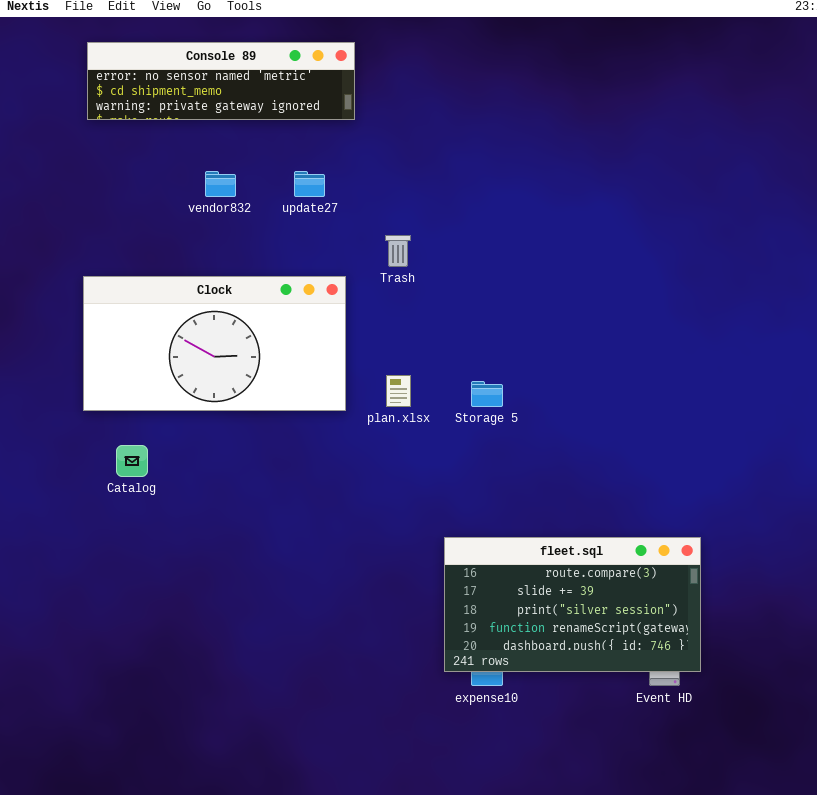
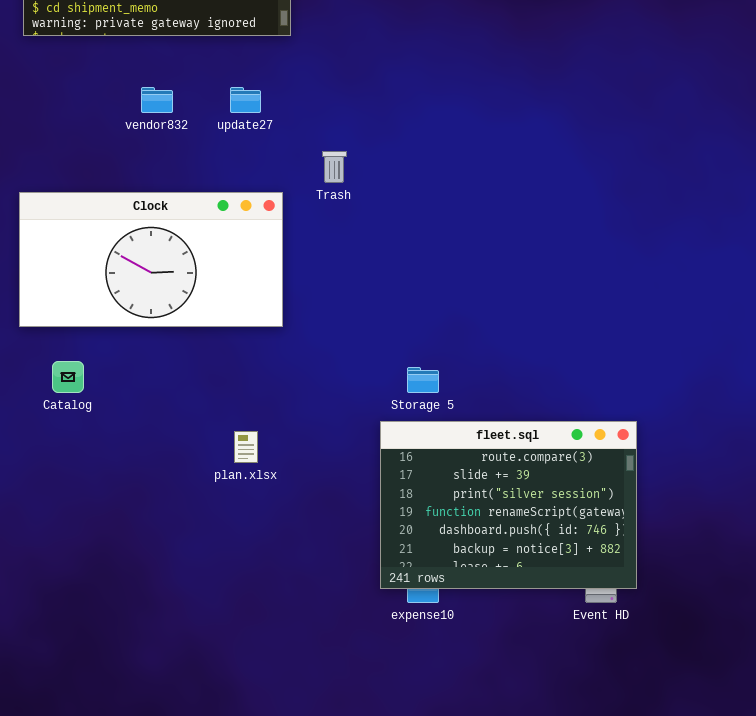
plan.xlsx: [386,375,411,407] -> [234,431,258,463], moved
Storage 5: [471,381,503,407] -> [407,367,439,393], moved
fleet.sql: [444,537,701,672] -> [380,421,637,589], resized

